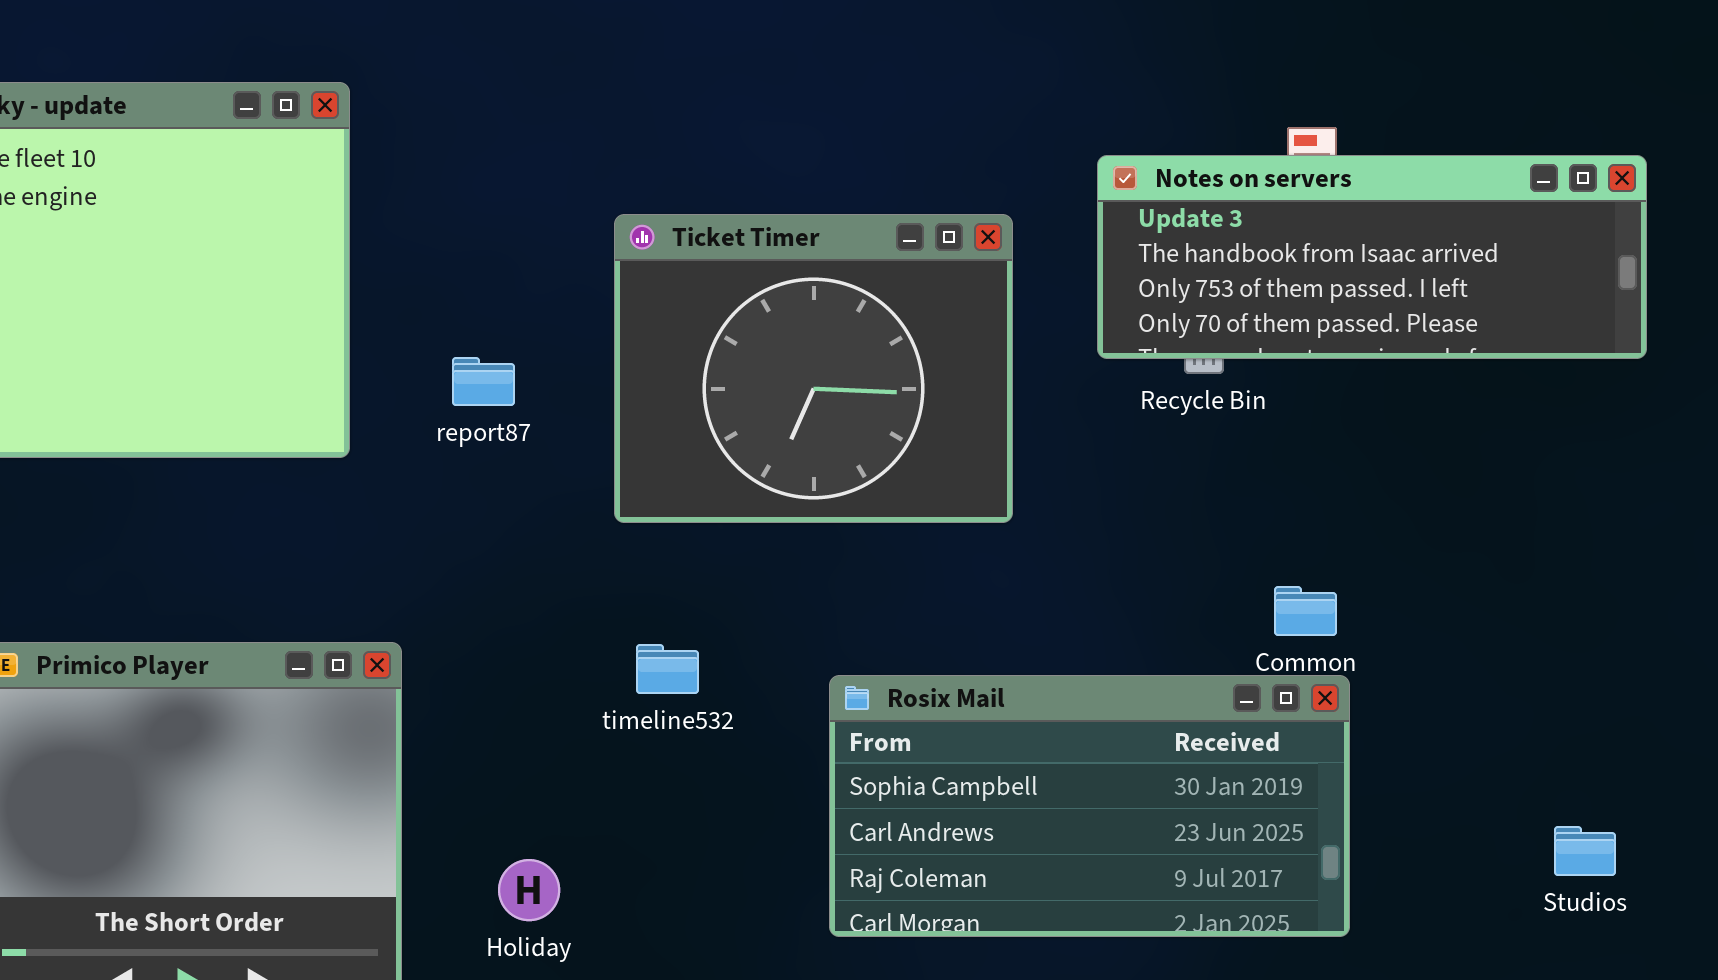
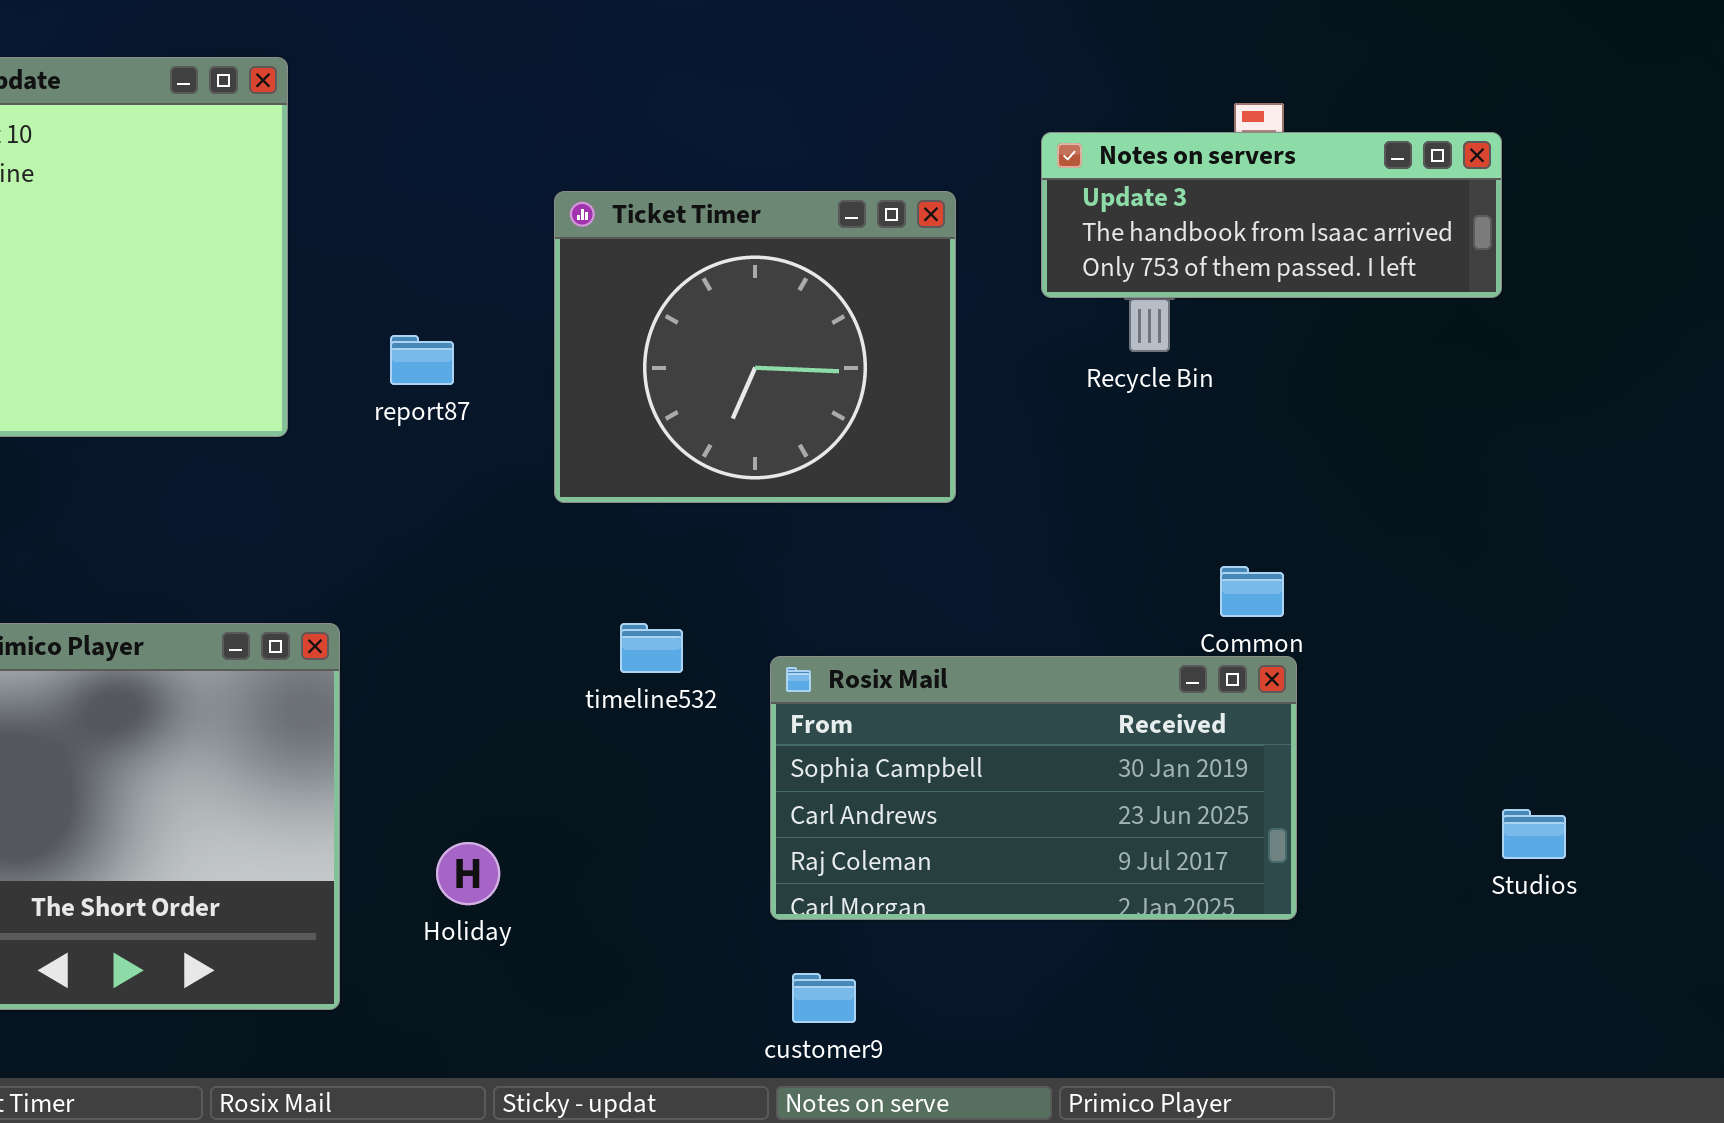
Notes on servers: [1097,155,1647,359] -> [1041,132,1502,298], resized
timeline532: [636,644,699,694] -> [620,623,683,673], moved

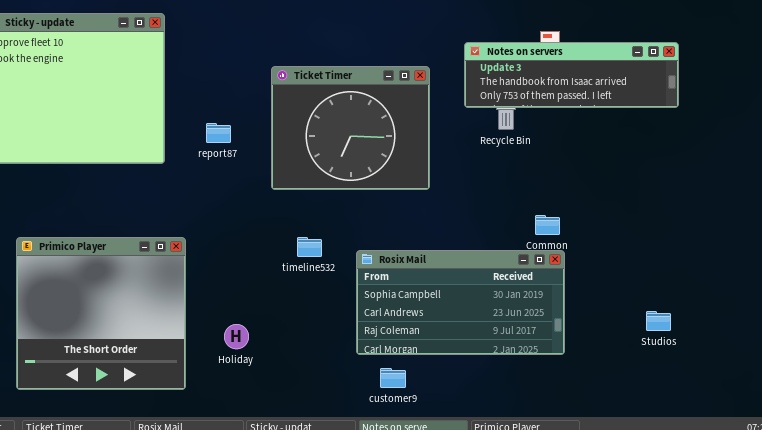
Notes on servers: [1041,132,1502,298] -> [464,42,679,108], resized
customer9: [792,973,856,1023] -> [380,368,406,388], moved

